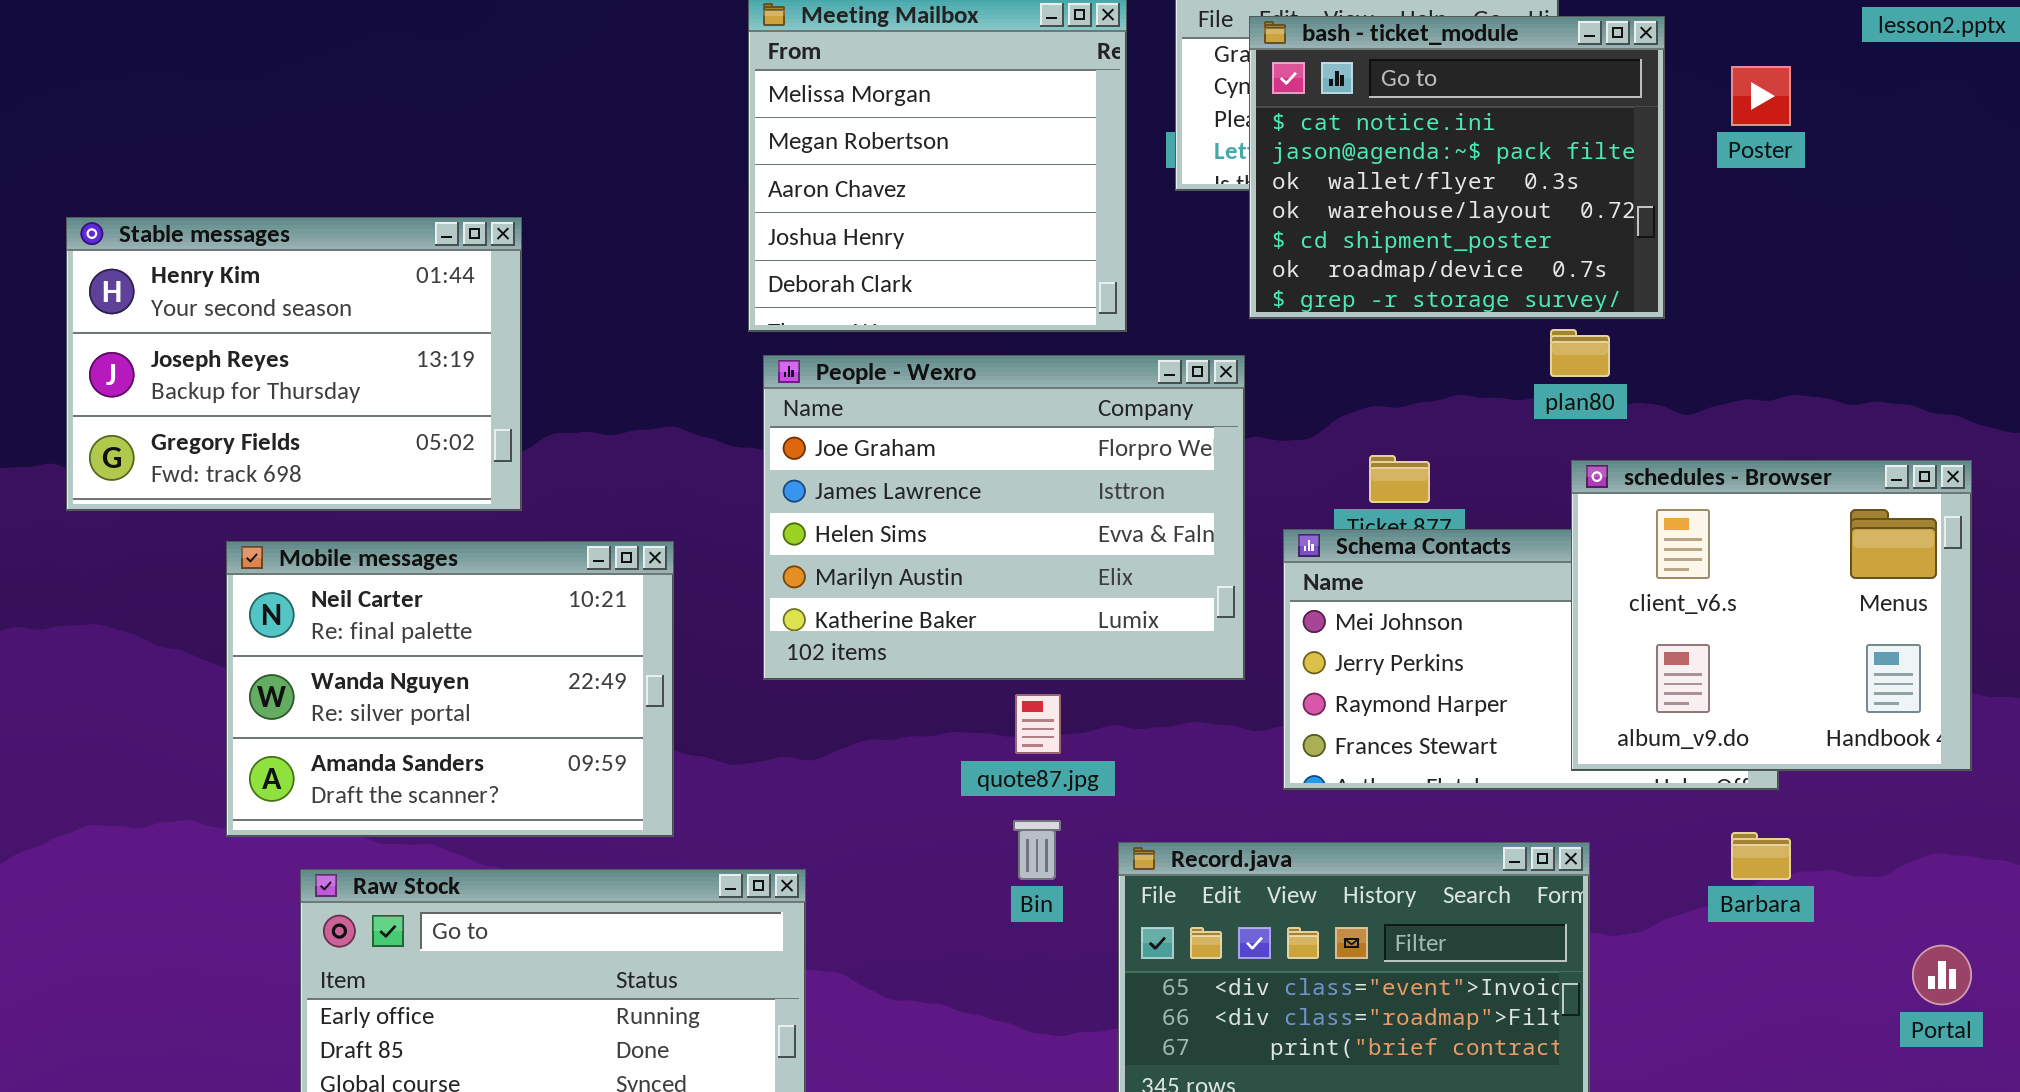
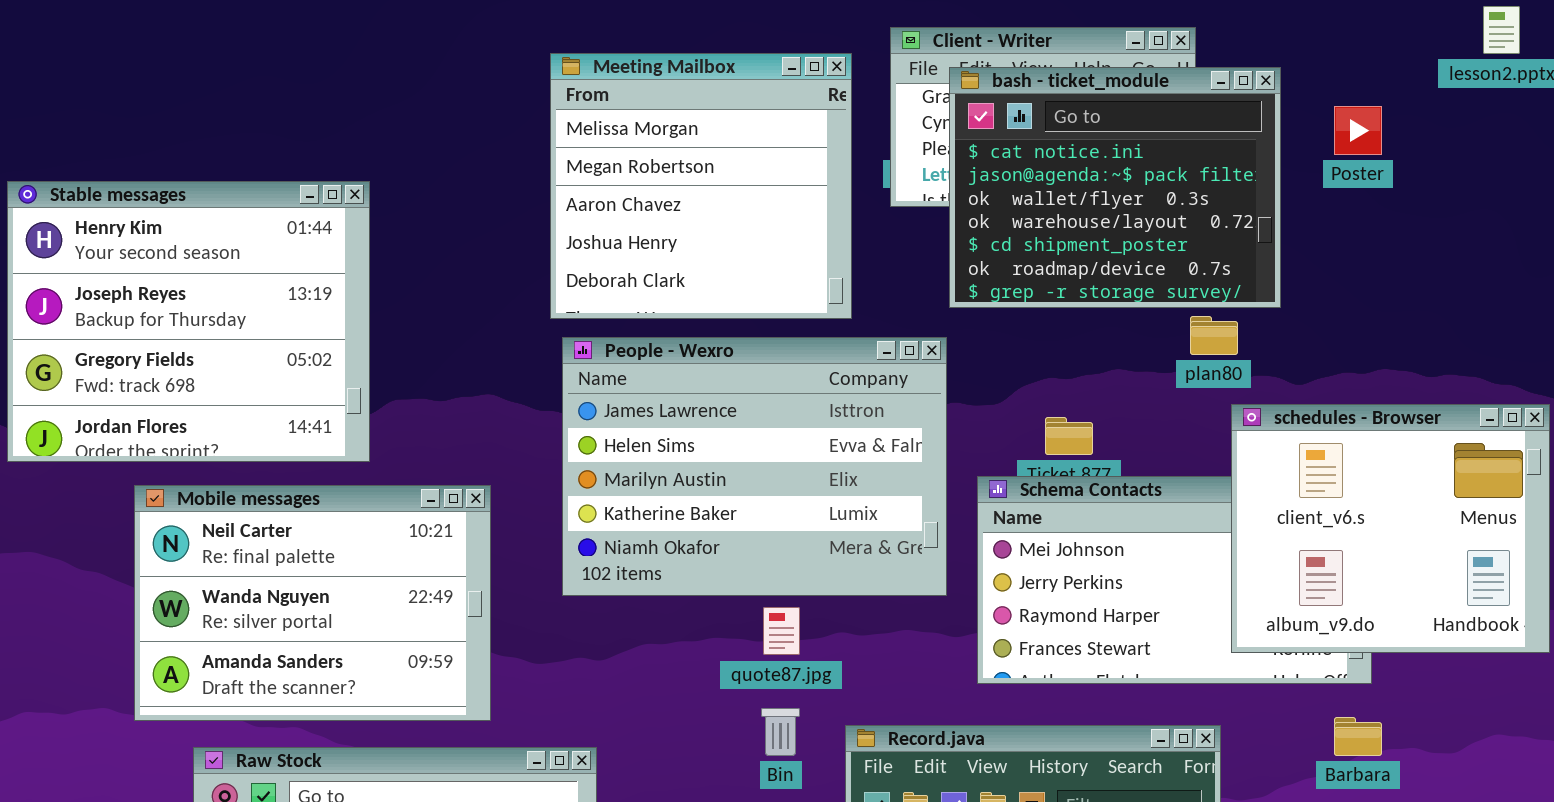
Stable messages: [66,217,522,511] -> [7,181,370,462], resized
People - Wexro: [763,355,1245,680] -> [562,337,947,596], scrolled down 1 row
schedules - Browser: [1571,460,1972,771] -> [1231,404,1550,653], moved

